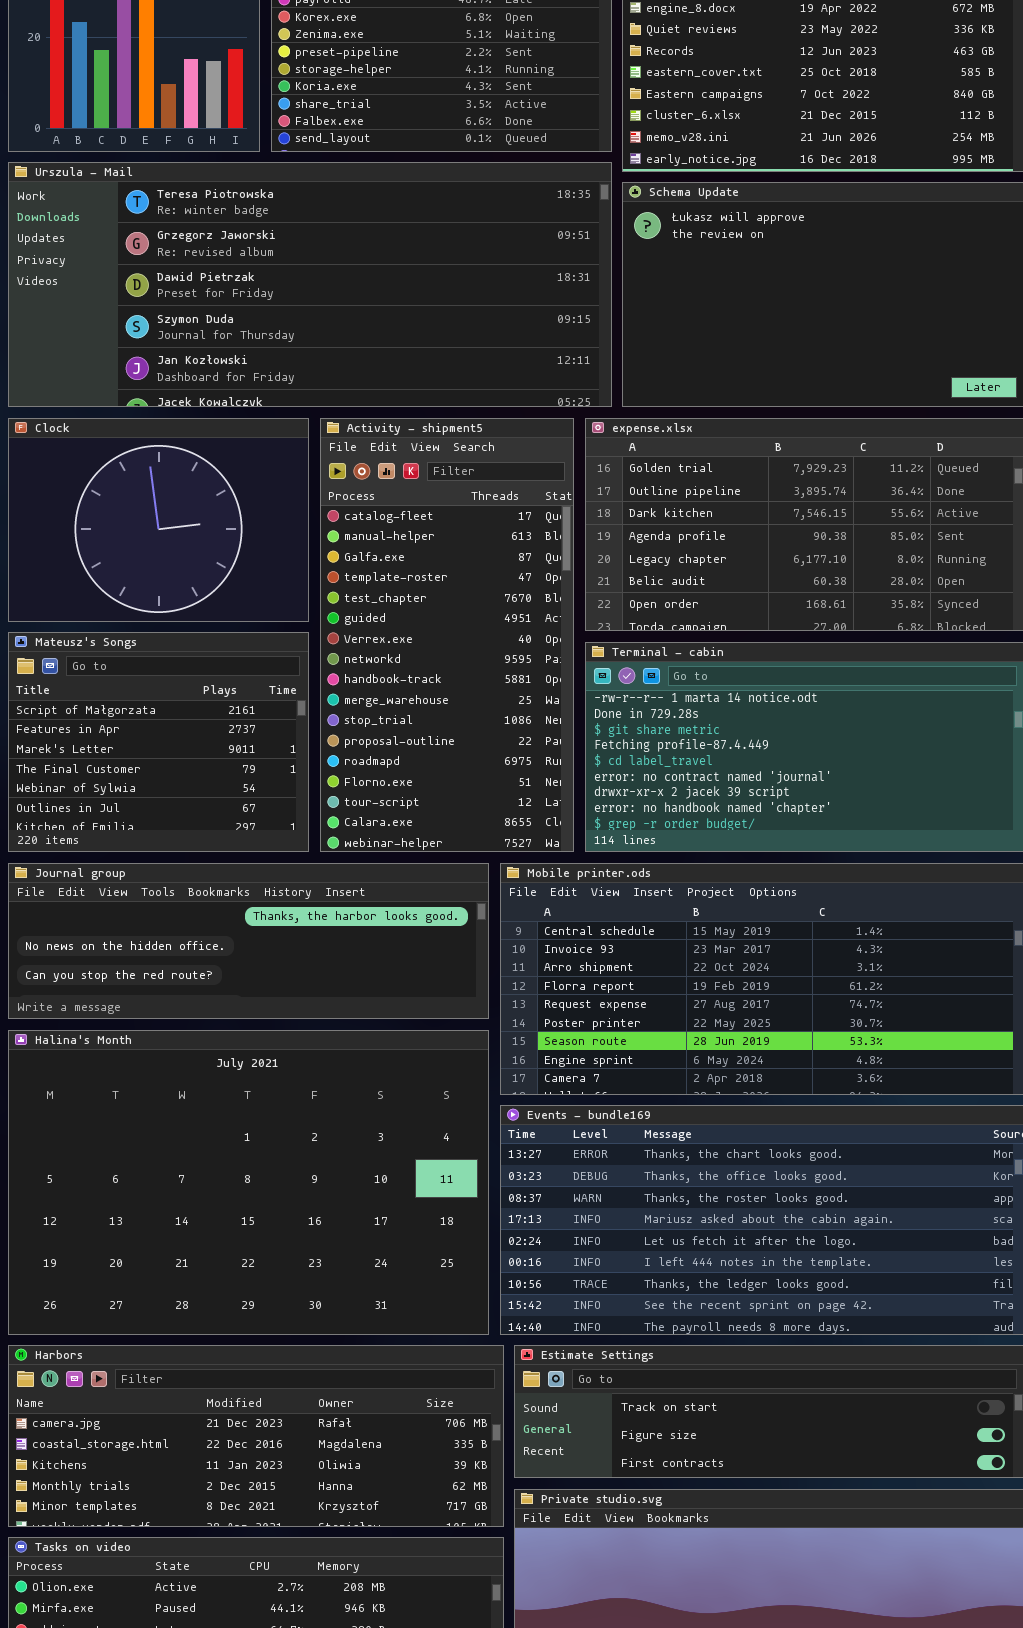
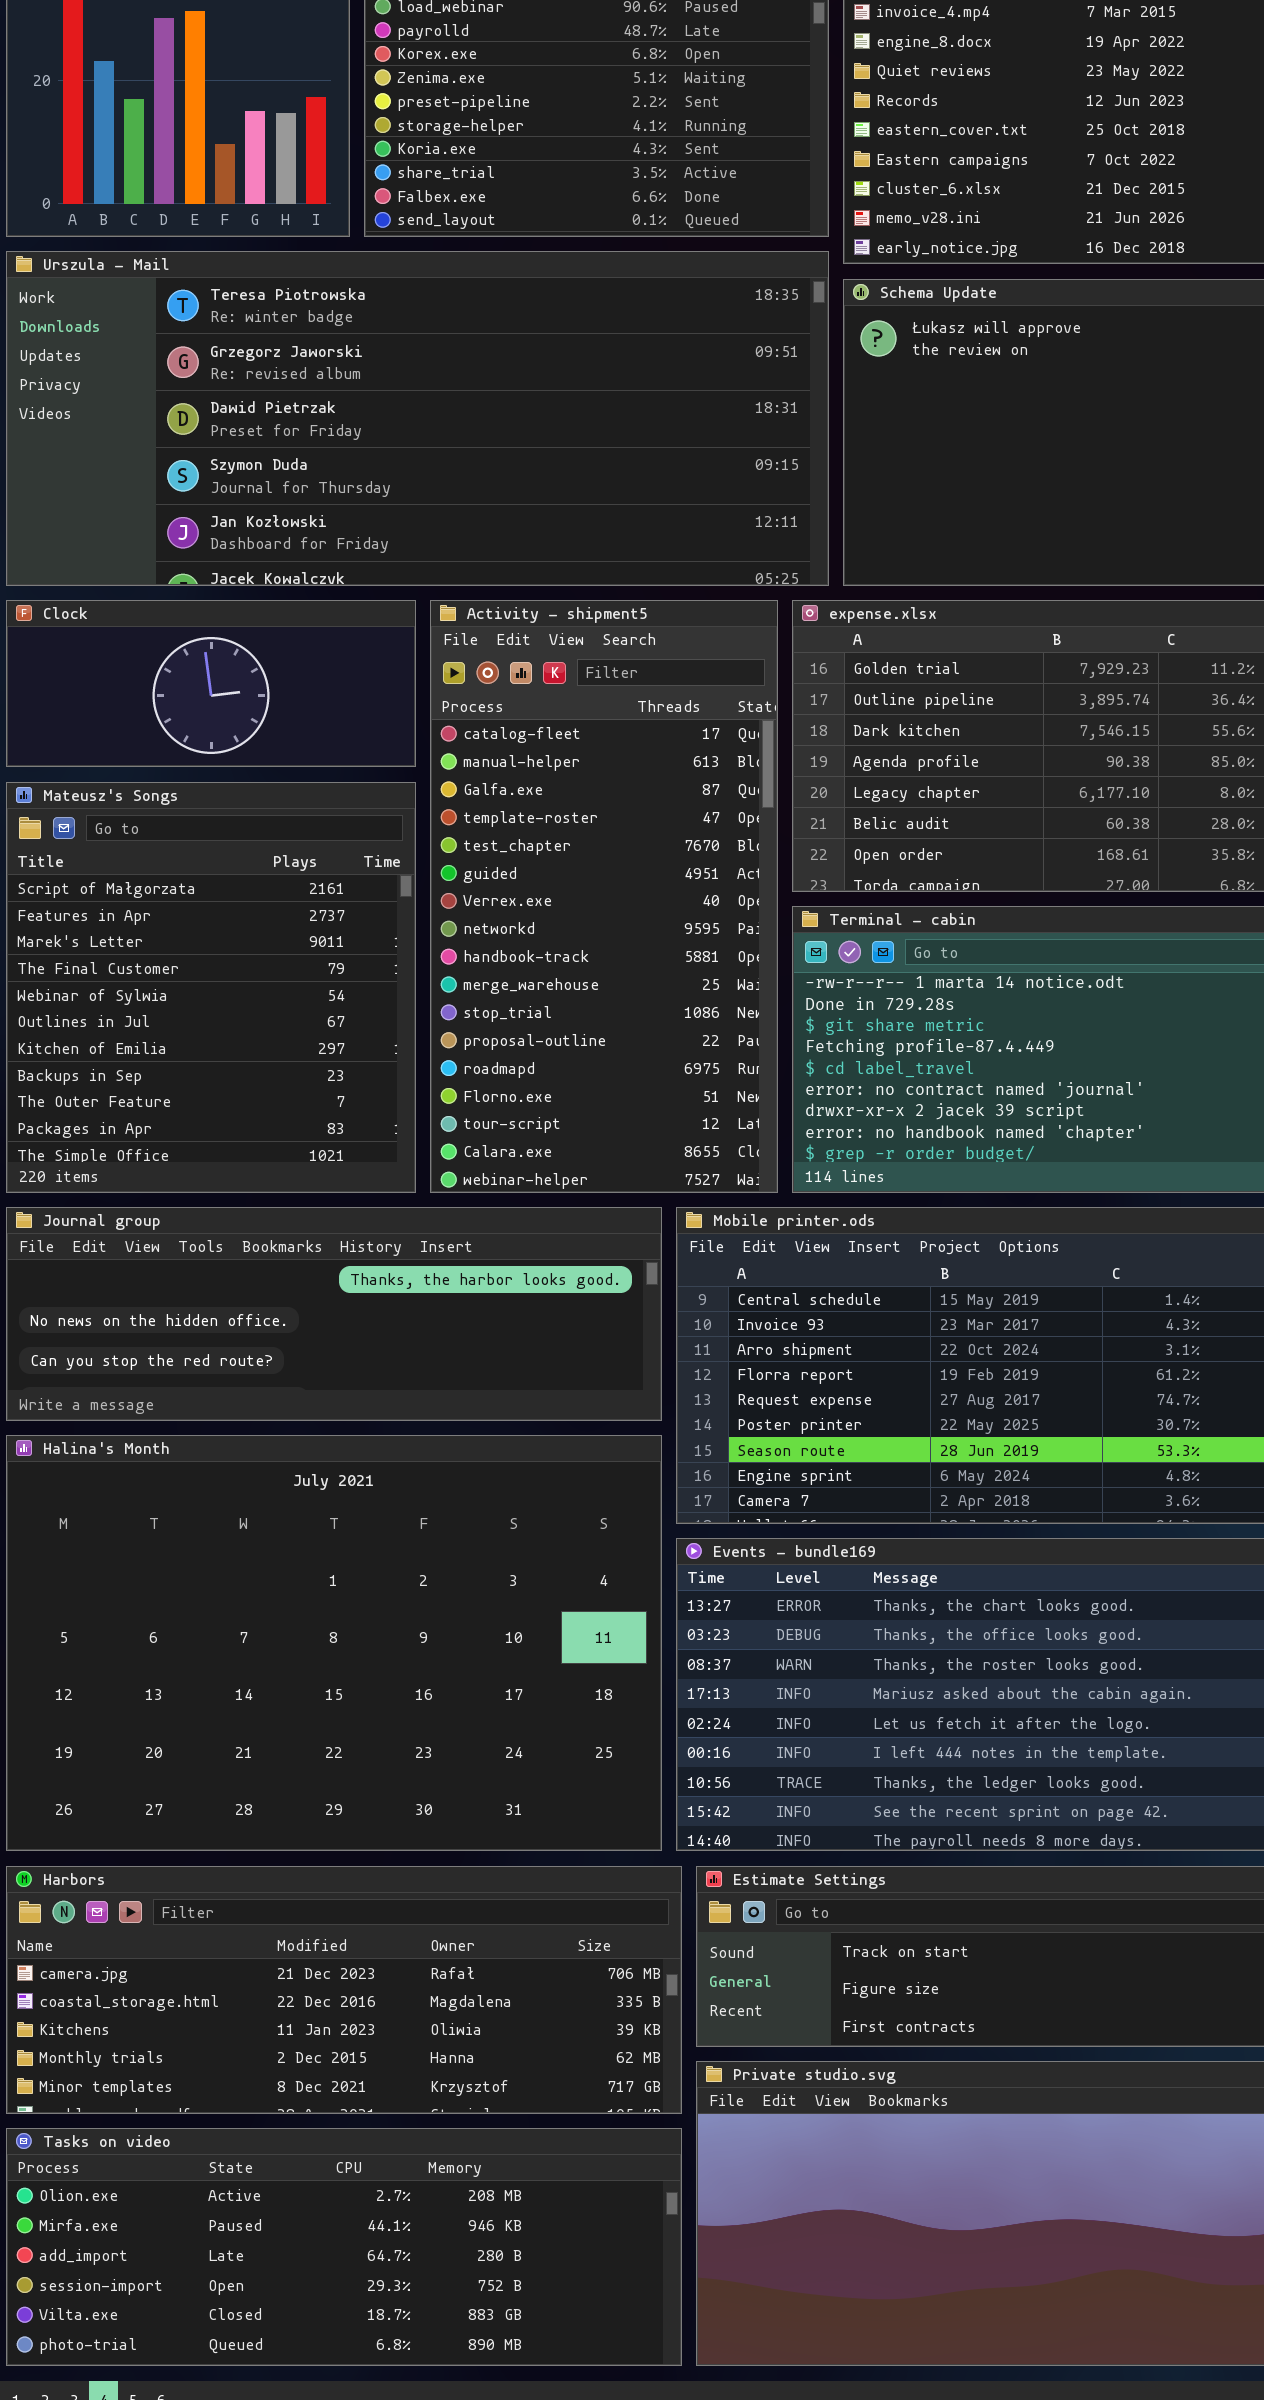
Clock: [8,418,309,622] -> [6,600,416,767], resized
Mateusz's Songs: [8,632,309,852] -> [6,782,416,1193], resized

